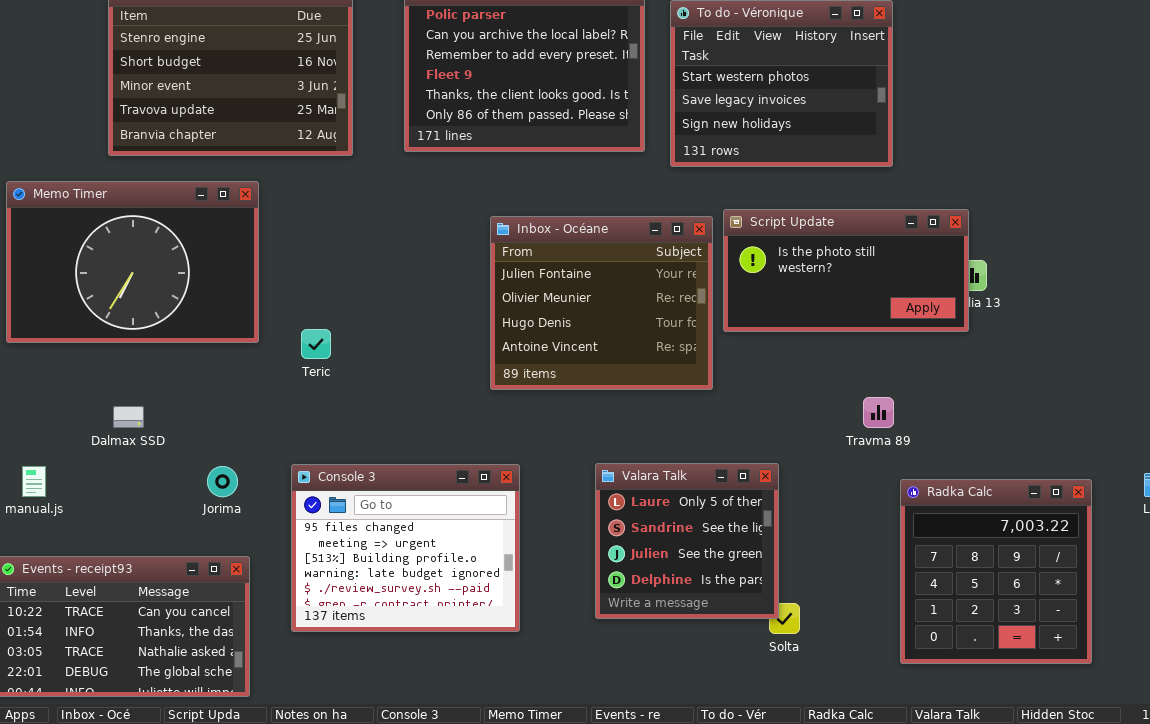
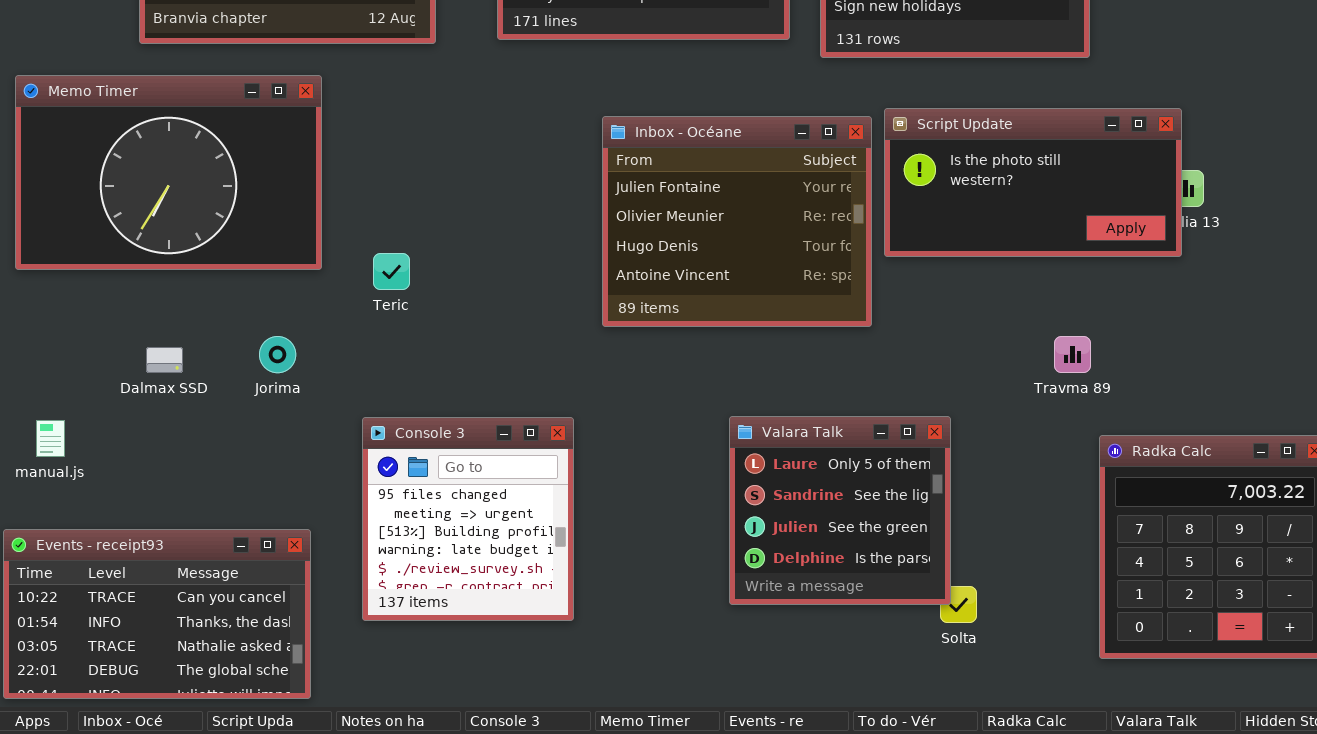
Console 3: [291,464,520,632] -> [362,417,574,621], resized
Jorima: [207,466,238,497] -> [259,336,296,373], moved

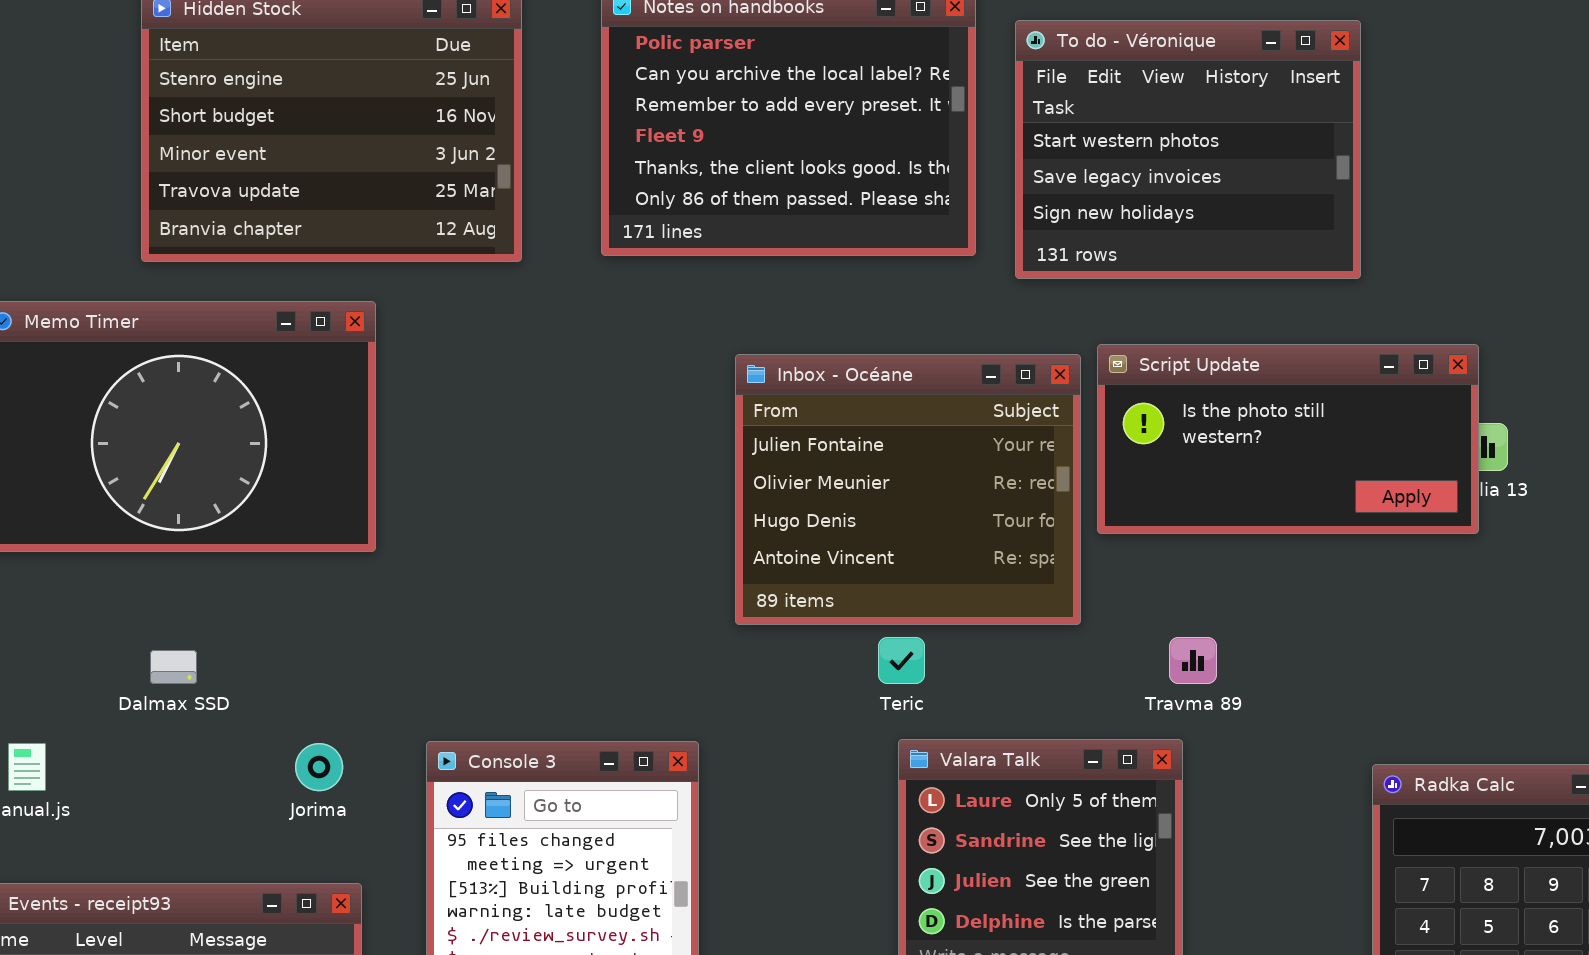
Teric: [373,253,410,290] -> [878,637,925,684], moved
Jorima: [259,336,296,373] -> [295,743,343,791], moved
Travma 89: [1054,336,1091,373] -> [1169,637,1217,684], moved

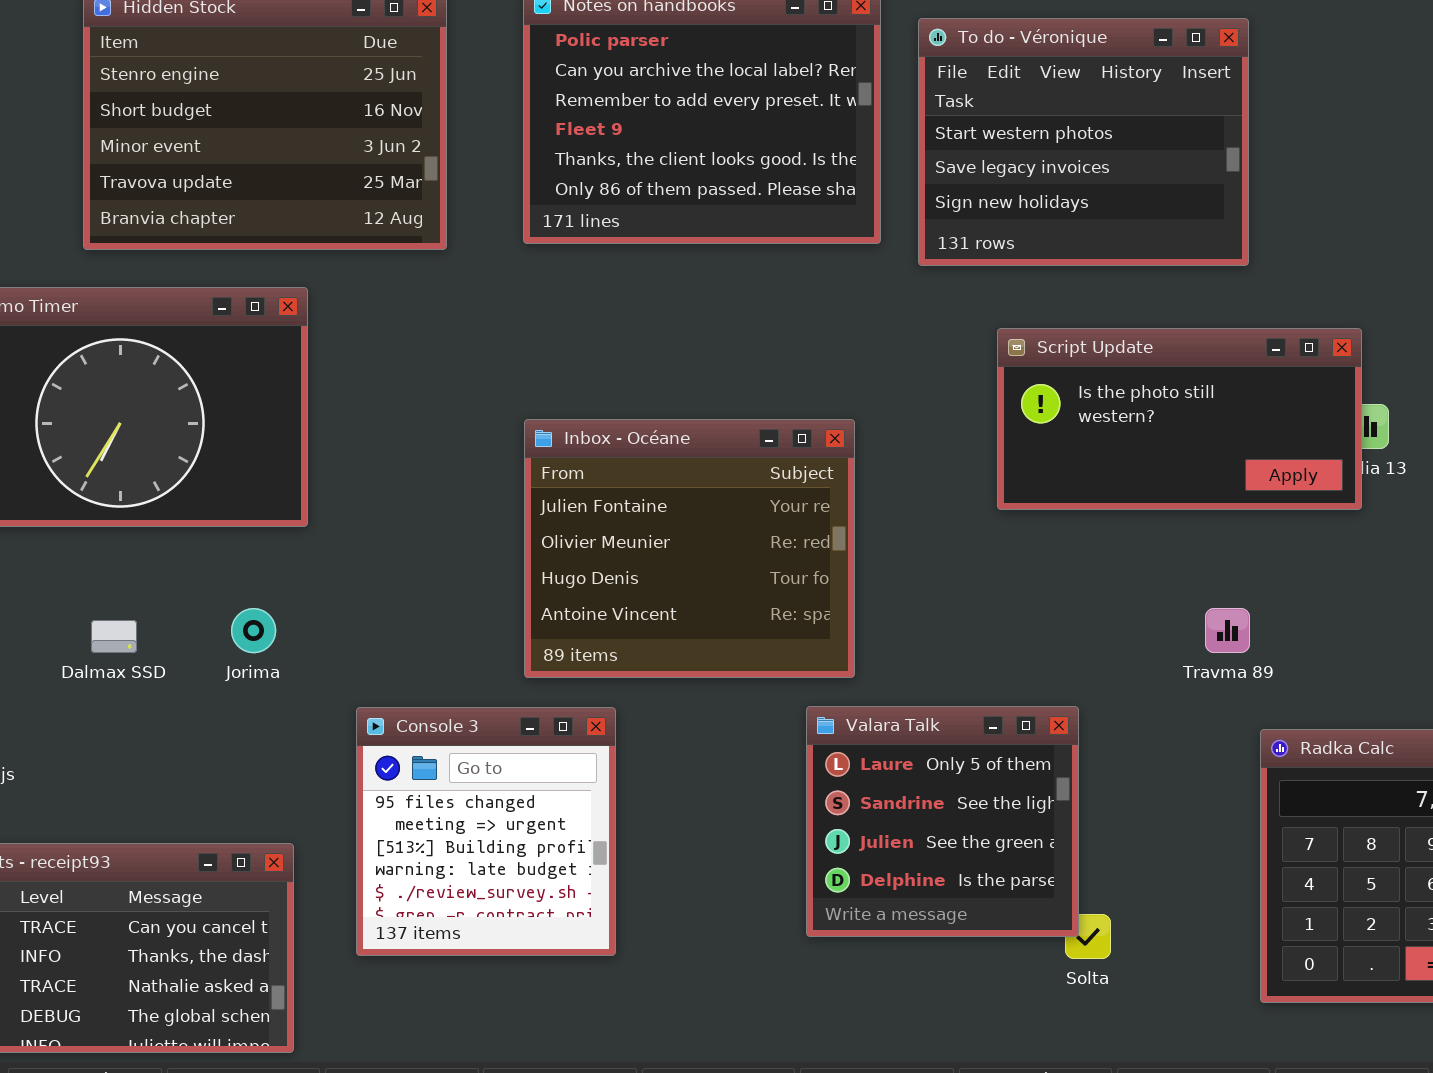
Inbox - Océane: [735,354,1081,625] -> [524,419,855,678], moved
Travma 89: [1169,637,1217,684] -> [1205,608,1250,653], moved
Jorima: [295,743,343,791] -> [231,608,276,653], moved

